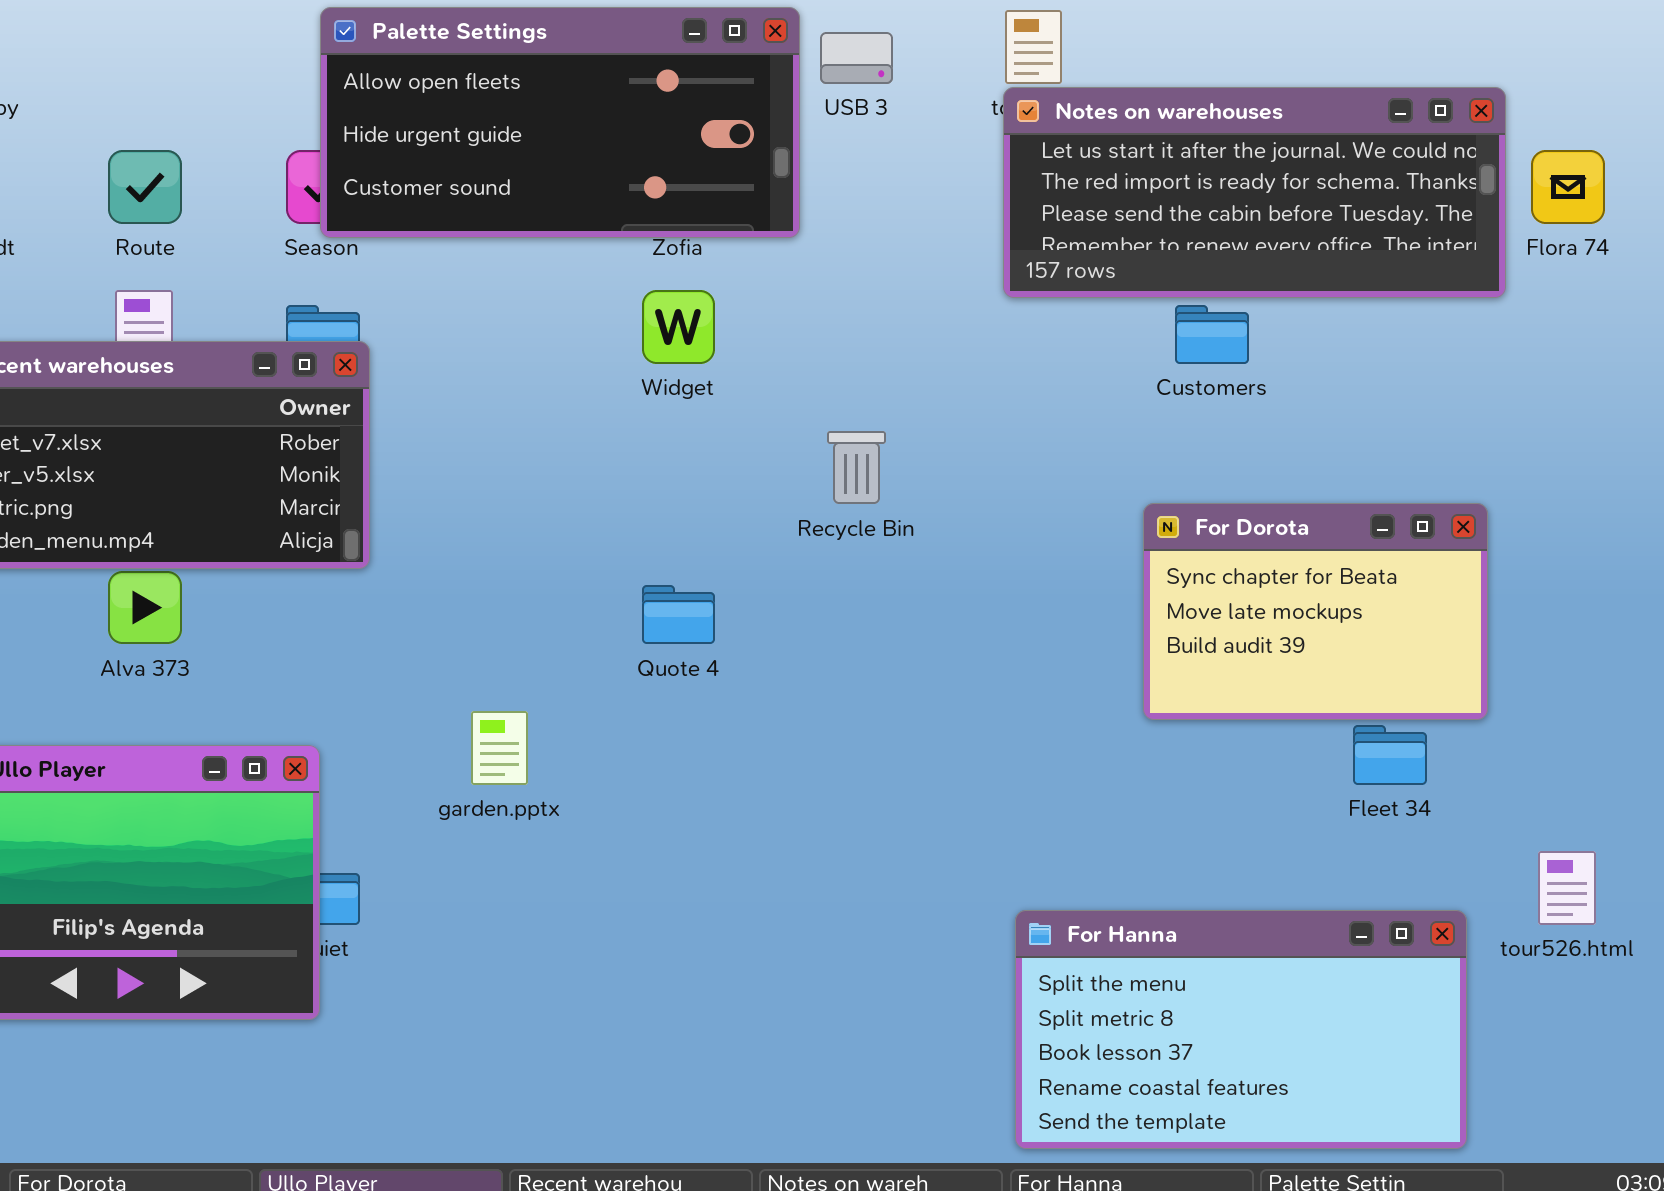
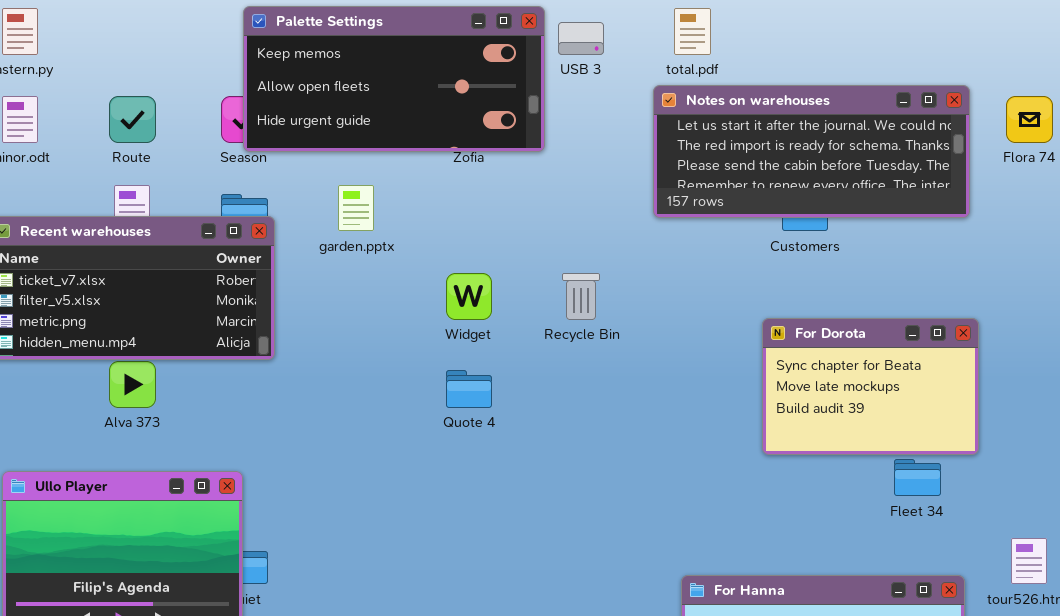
Palette Settings: [320,7,800,238] -> [243,6,545,152], scrolled up 1 row
Notes on warehouses: [1003,87,1506,298] -> [653,85,970,218], moved
Widget: [642,290,715,364] -> [446,273,492,320], moved
garden.pptx: [471,711,528,785] -> [338,185,374,231], moved

